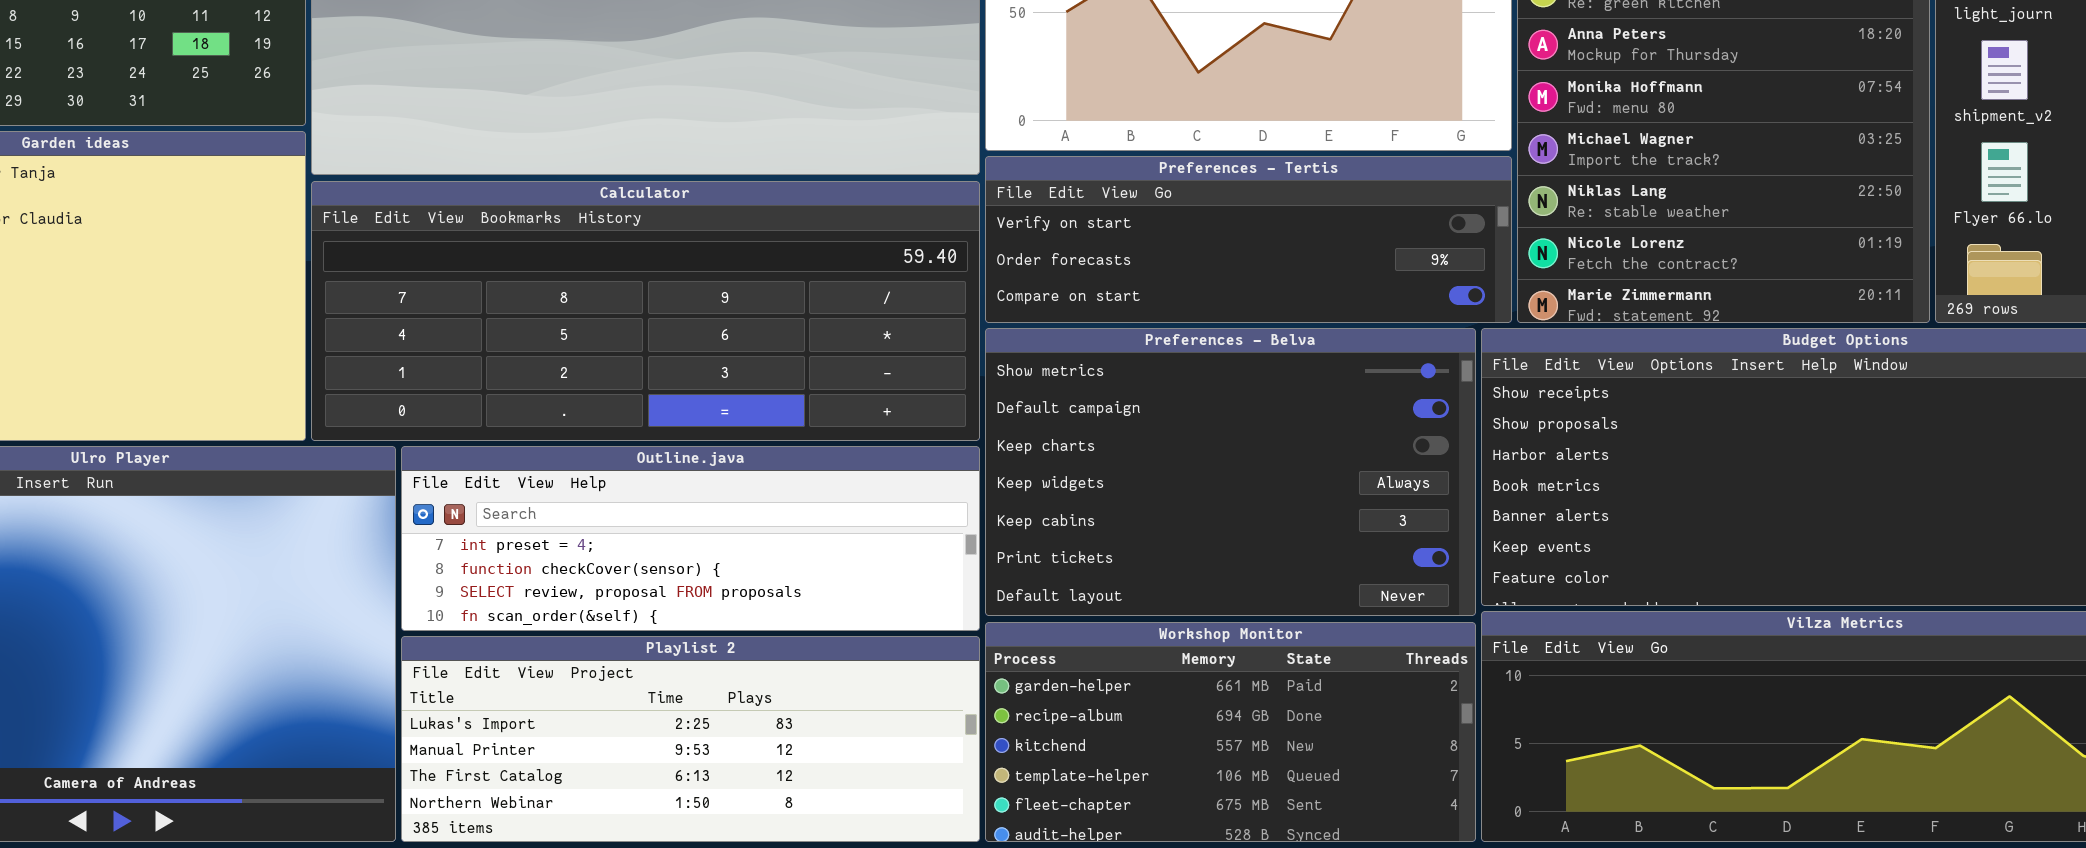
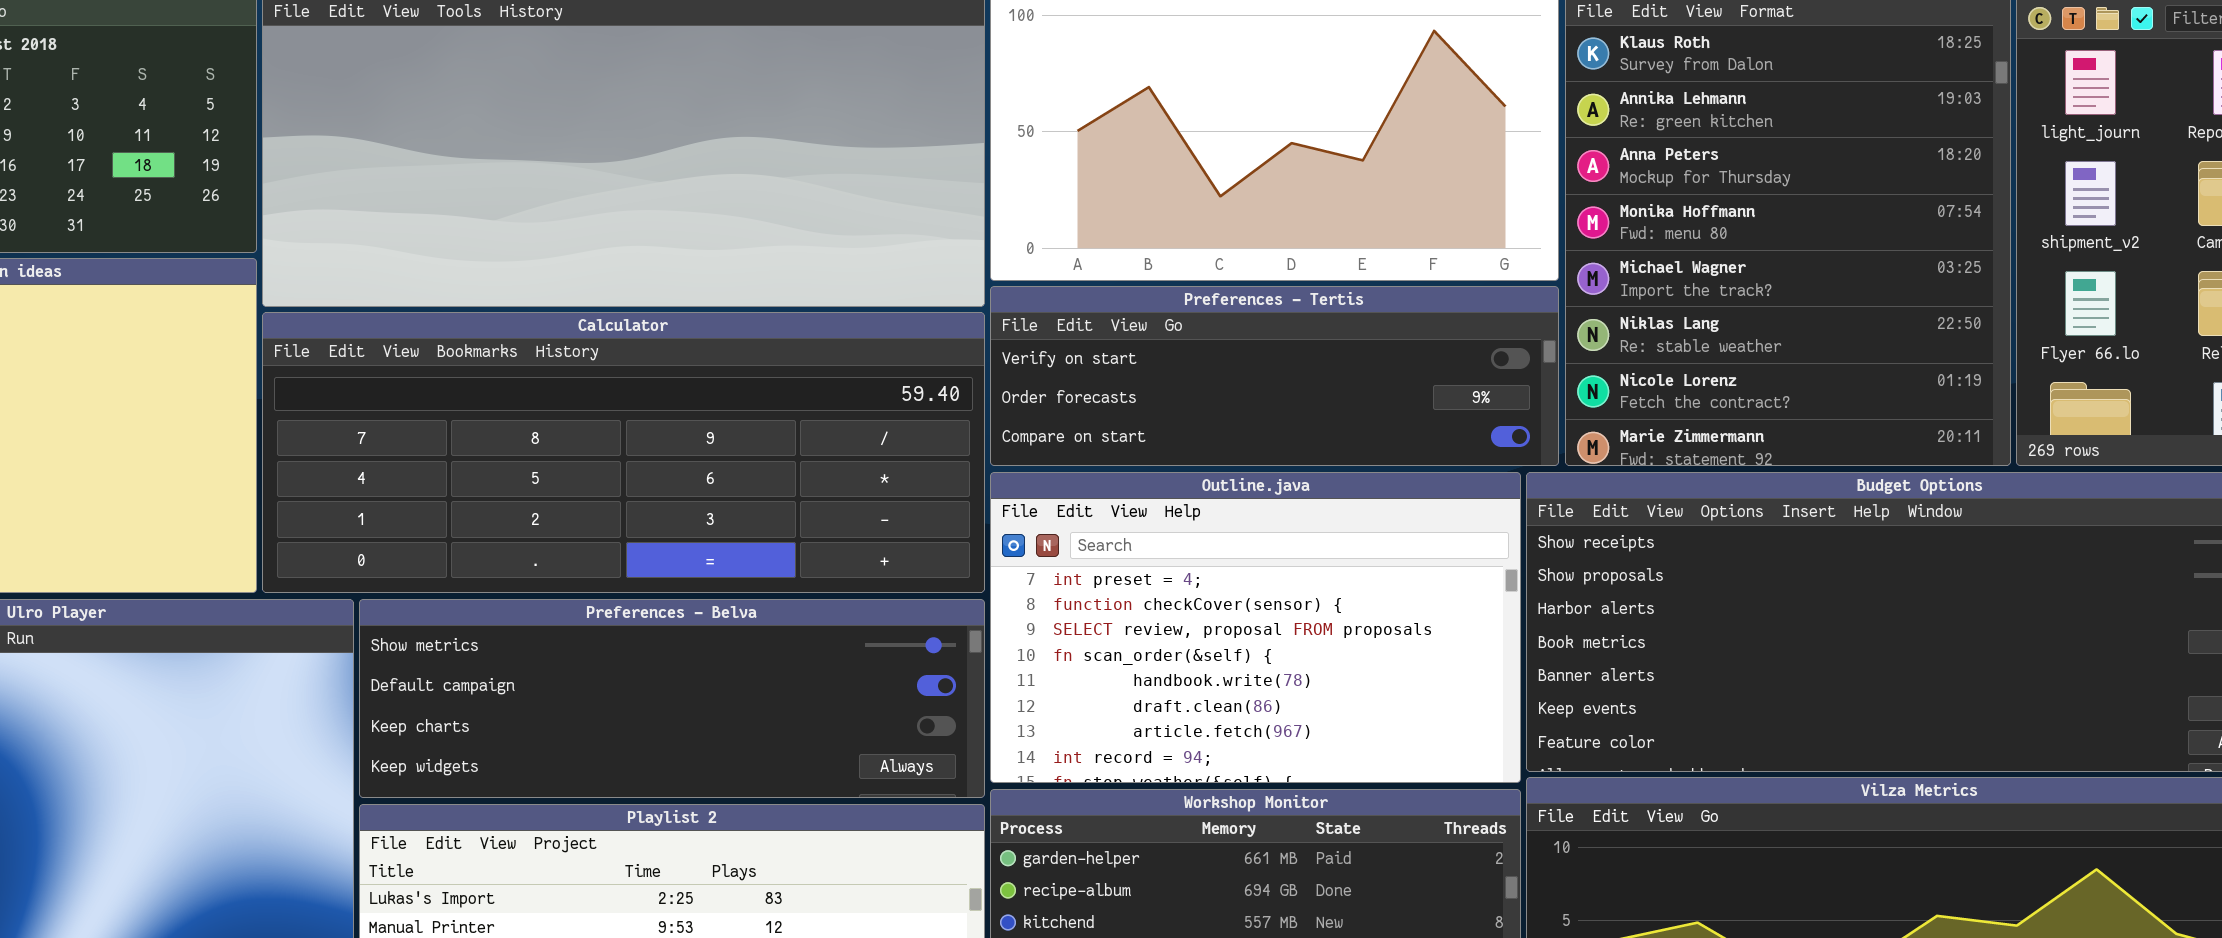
Preferences - Belva: [985,328,1476,616] -> [359,599,985,798], moved, resized
Outline.java: [401,446,980,631] -> [990,472,1521,783], moved, resized

